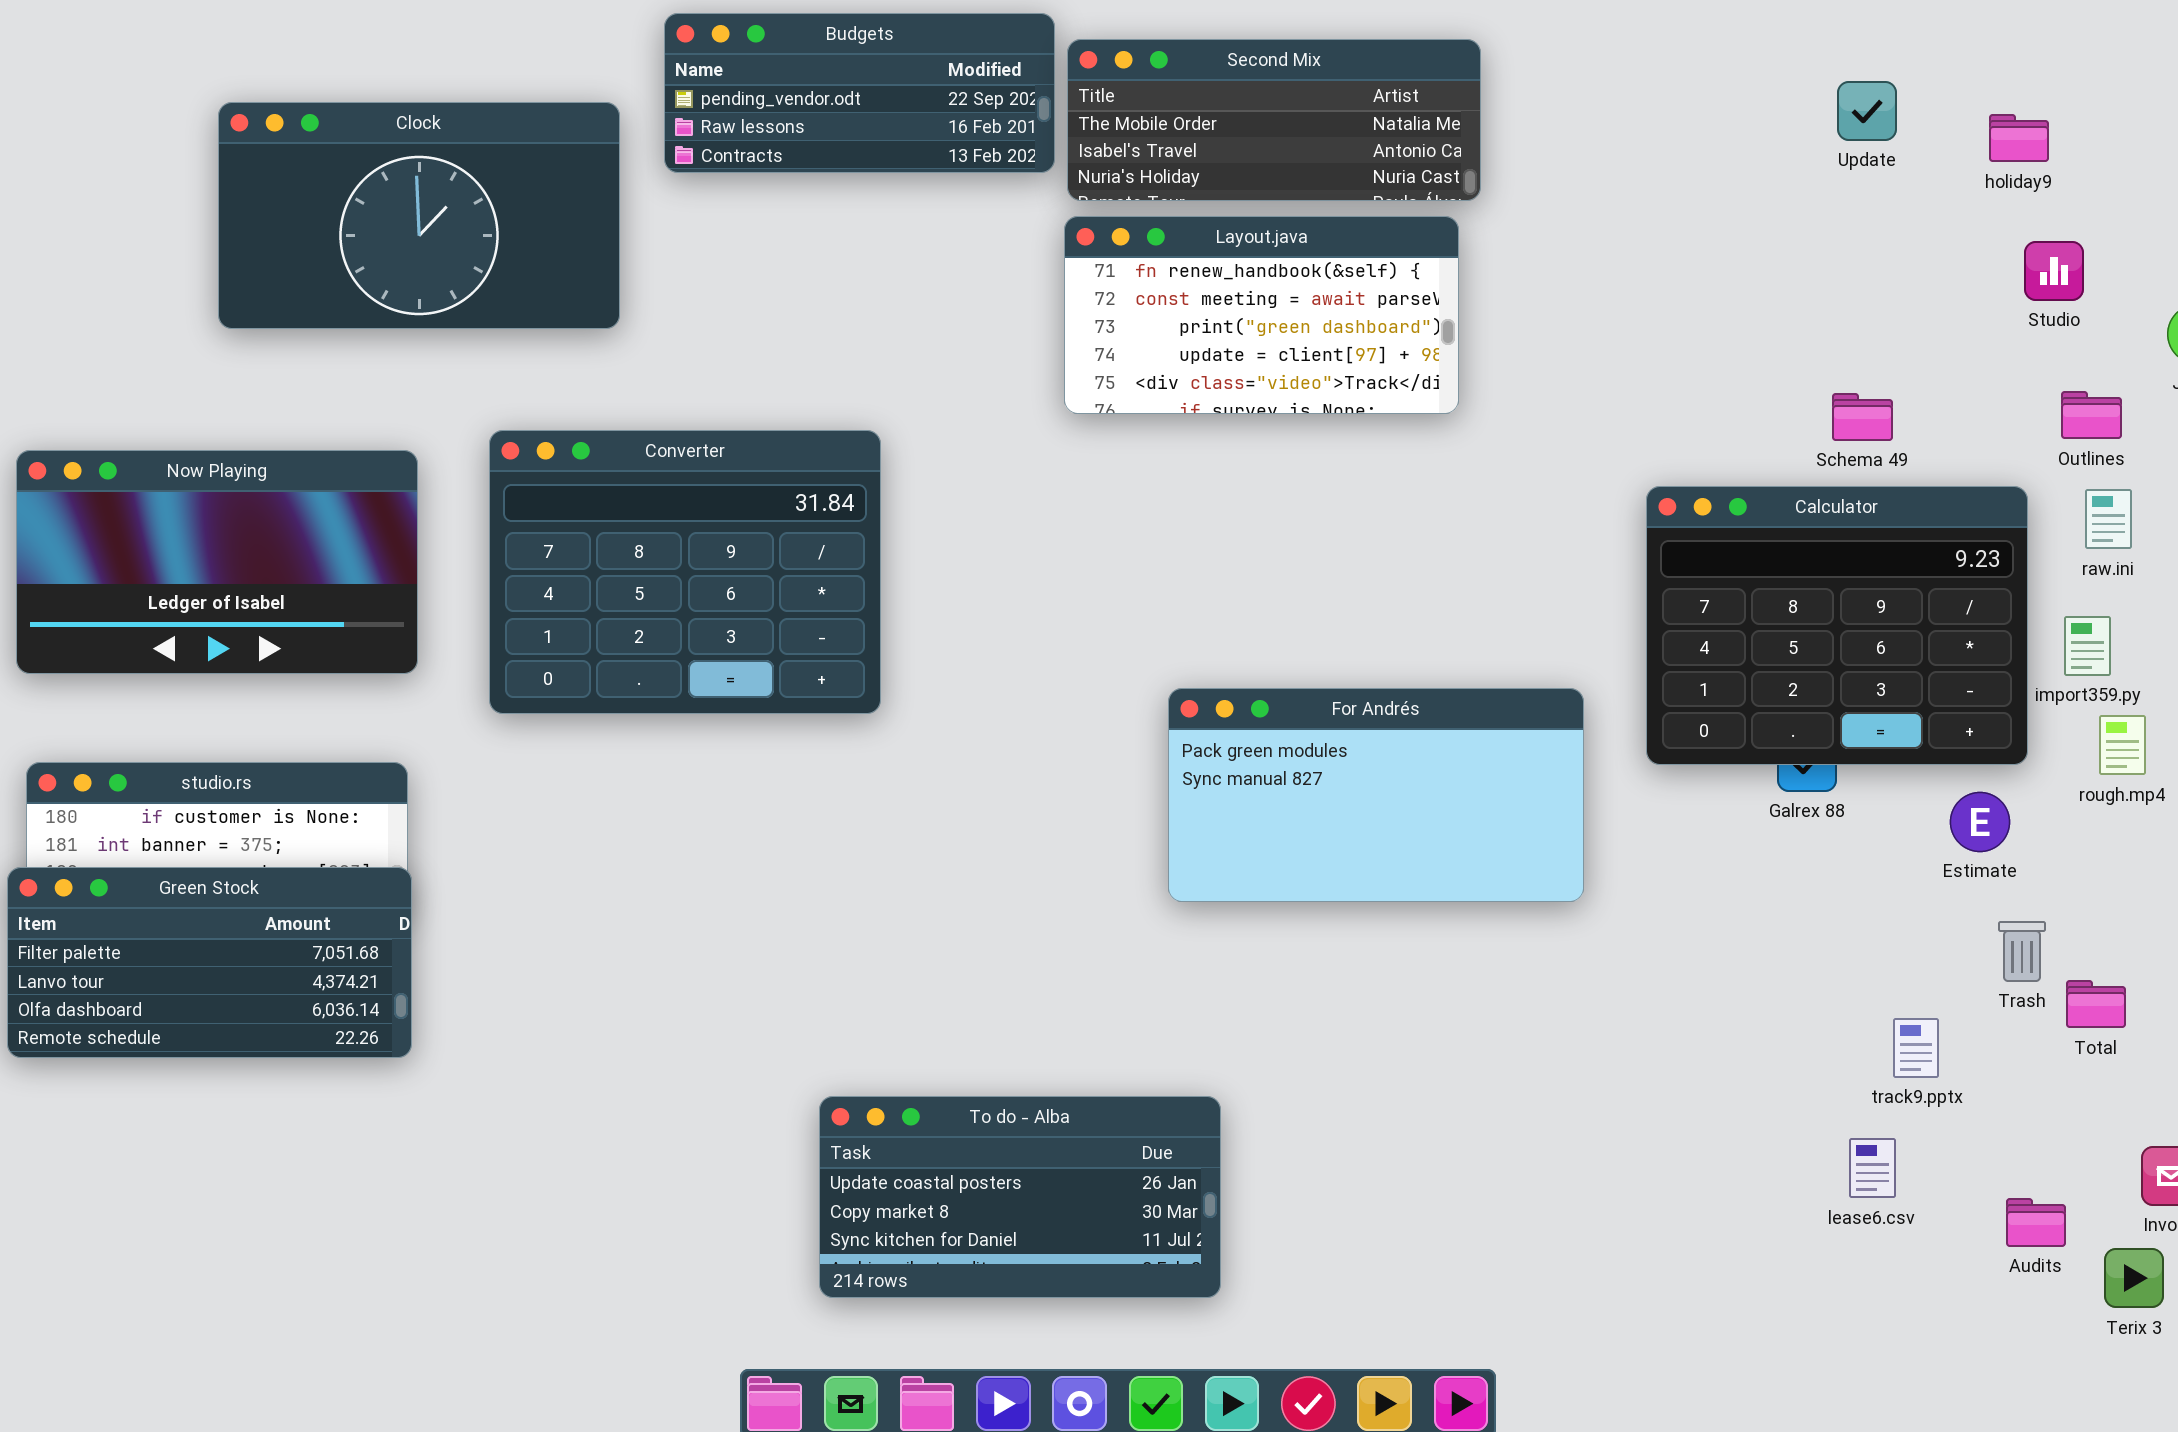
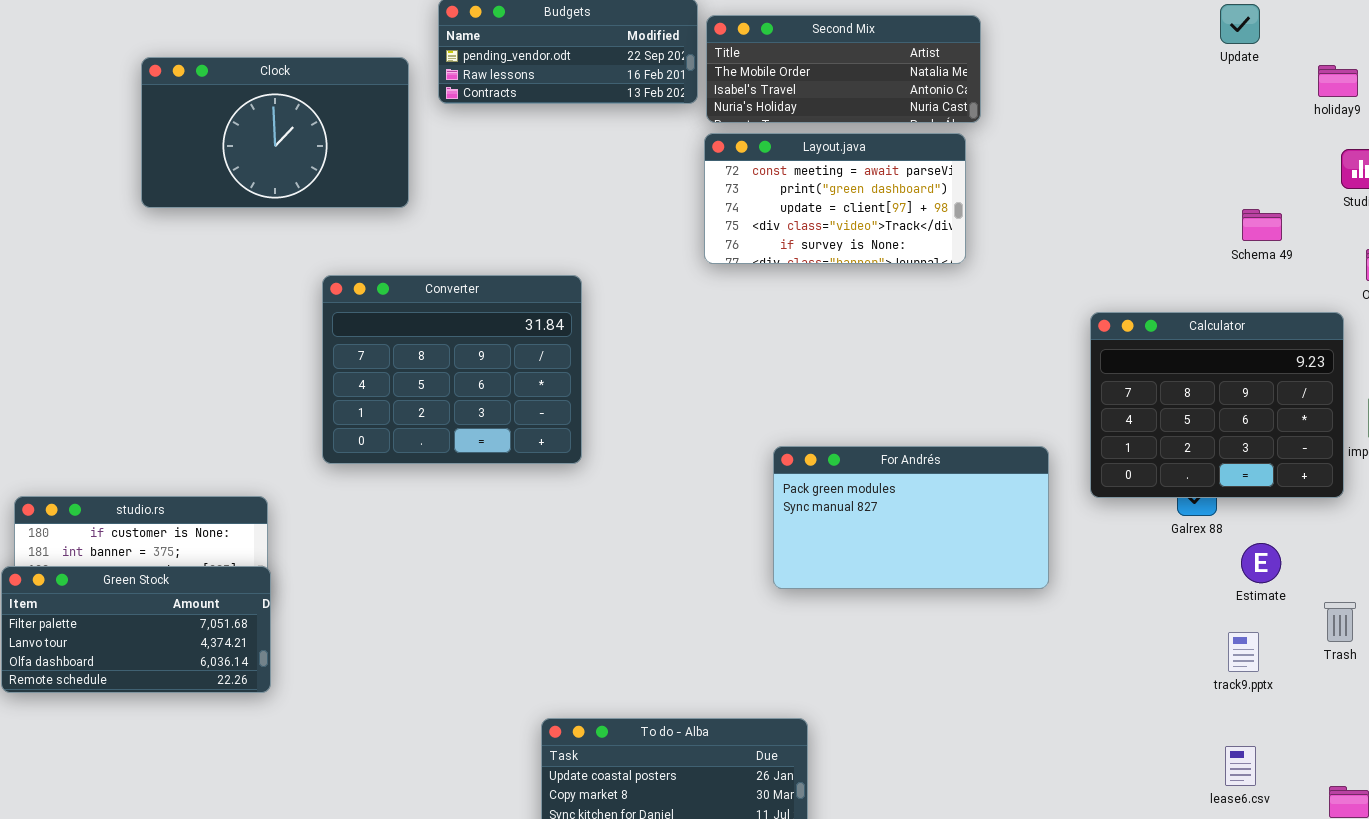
Update: [1837,81,1897,141] -> [1220,4,1260,44], moved
Layout.java: [1064,216,1459,414] -> [704,133,966,264], scrolled down 1 row
Schema 49: [1832,393,1893,441] -> [1242,209,1282,241], moved
Now Playing: [16,450,418,674] -> none, closed
Estimate: [1950,792,2010,852] -> [1241,543,1281,583], moved
track9.pptx: [1893,1018,1939,1078] -> [1228,632,1259,672], moved

